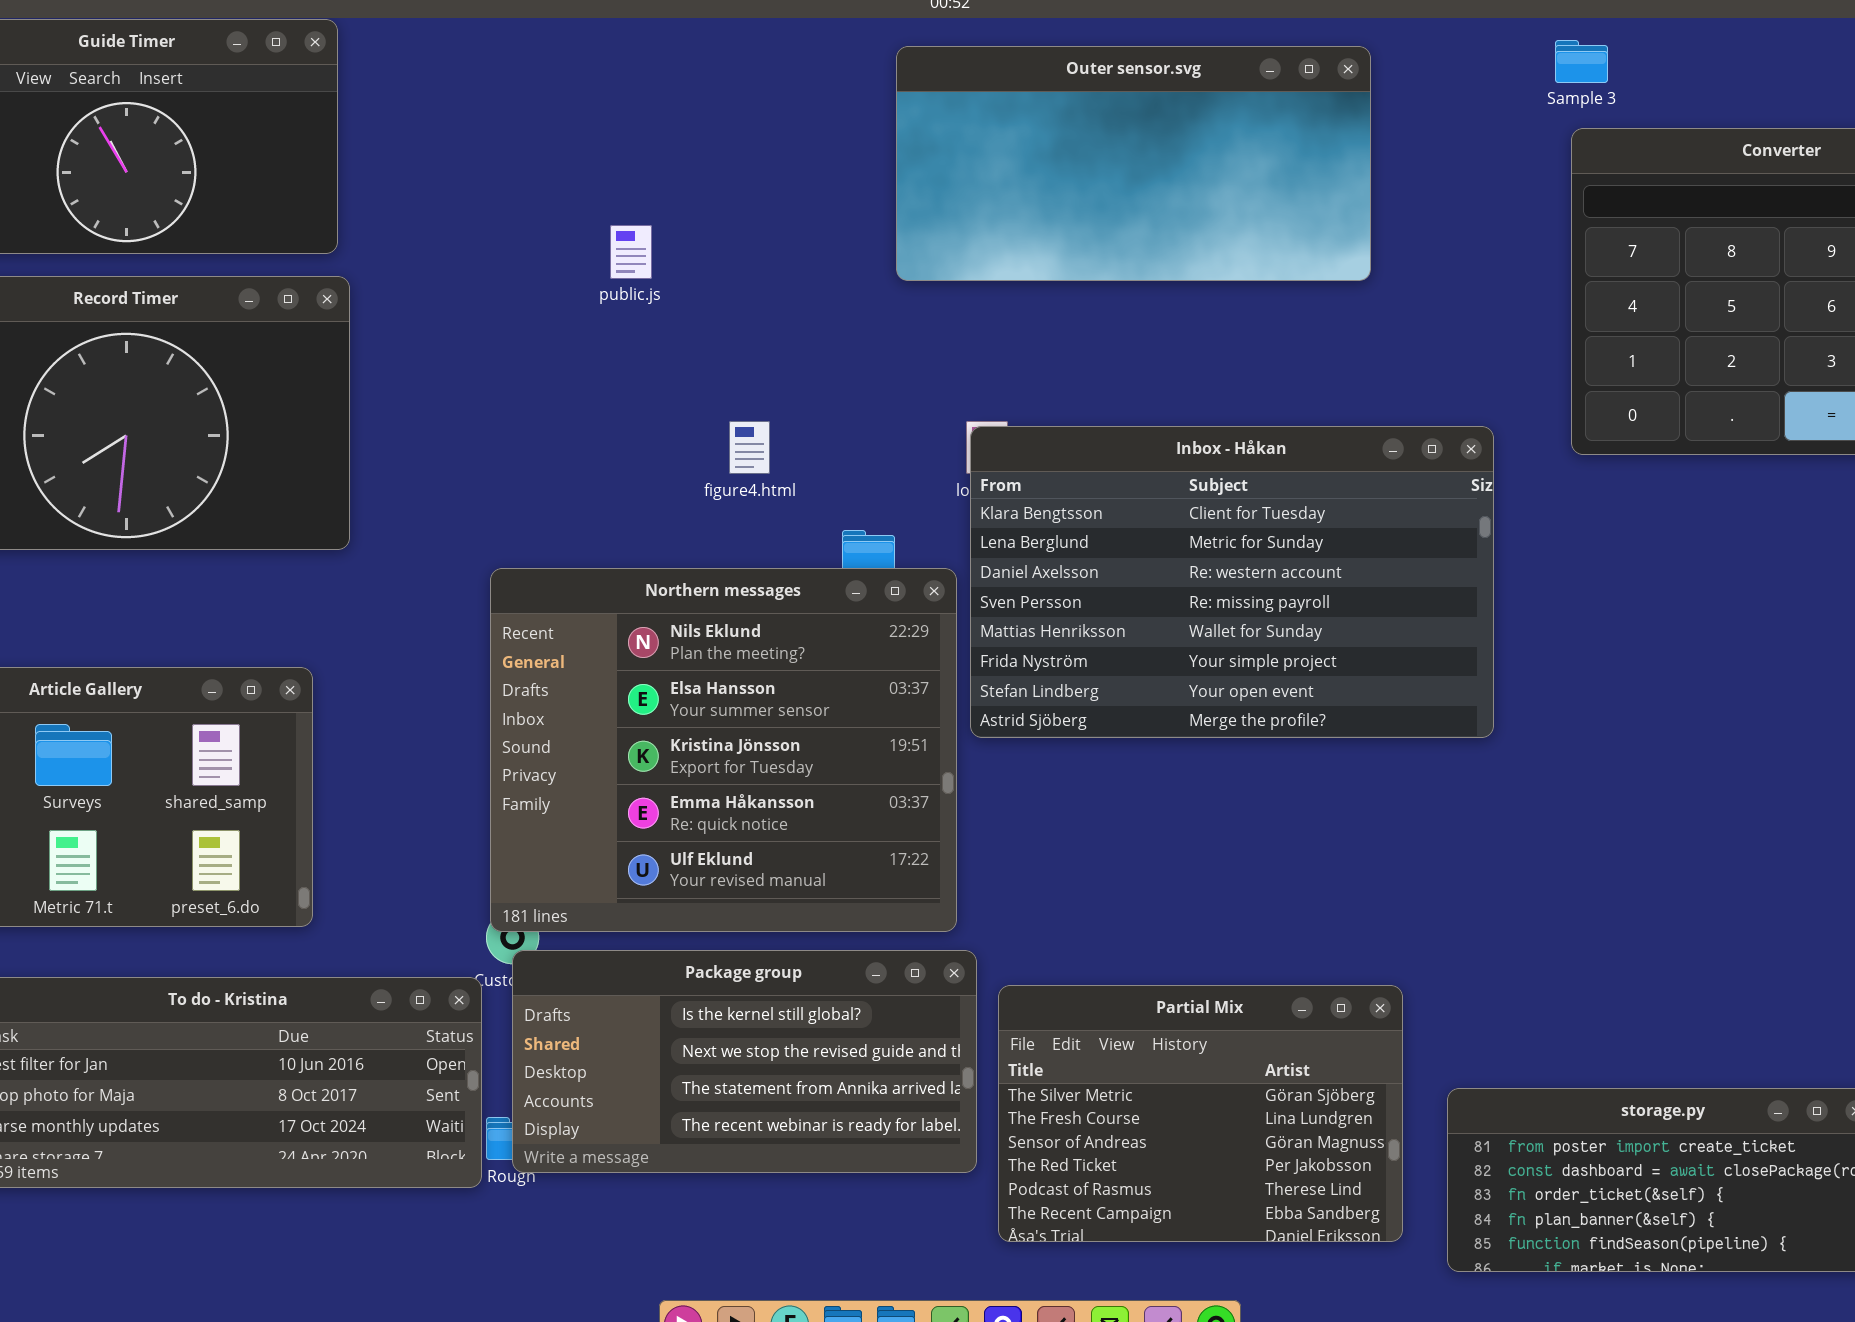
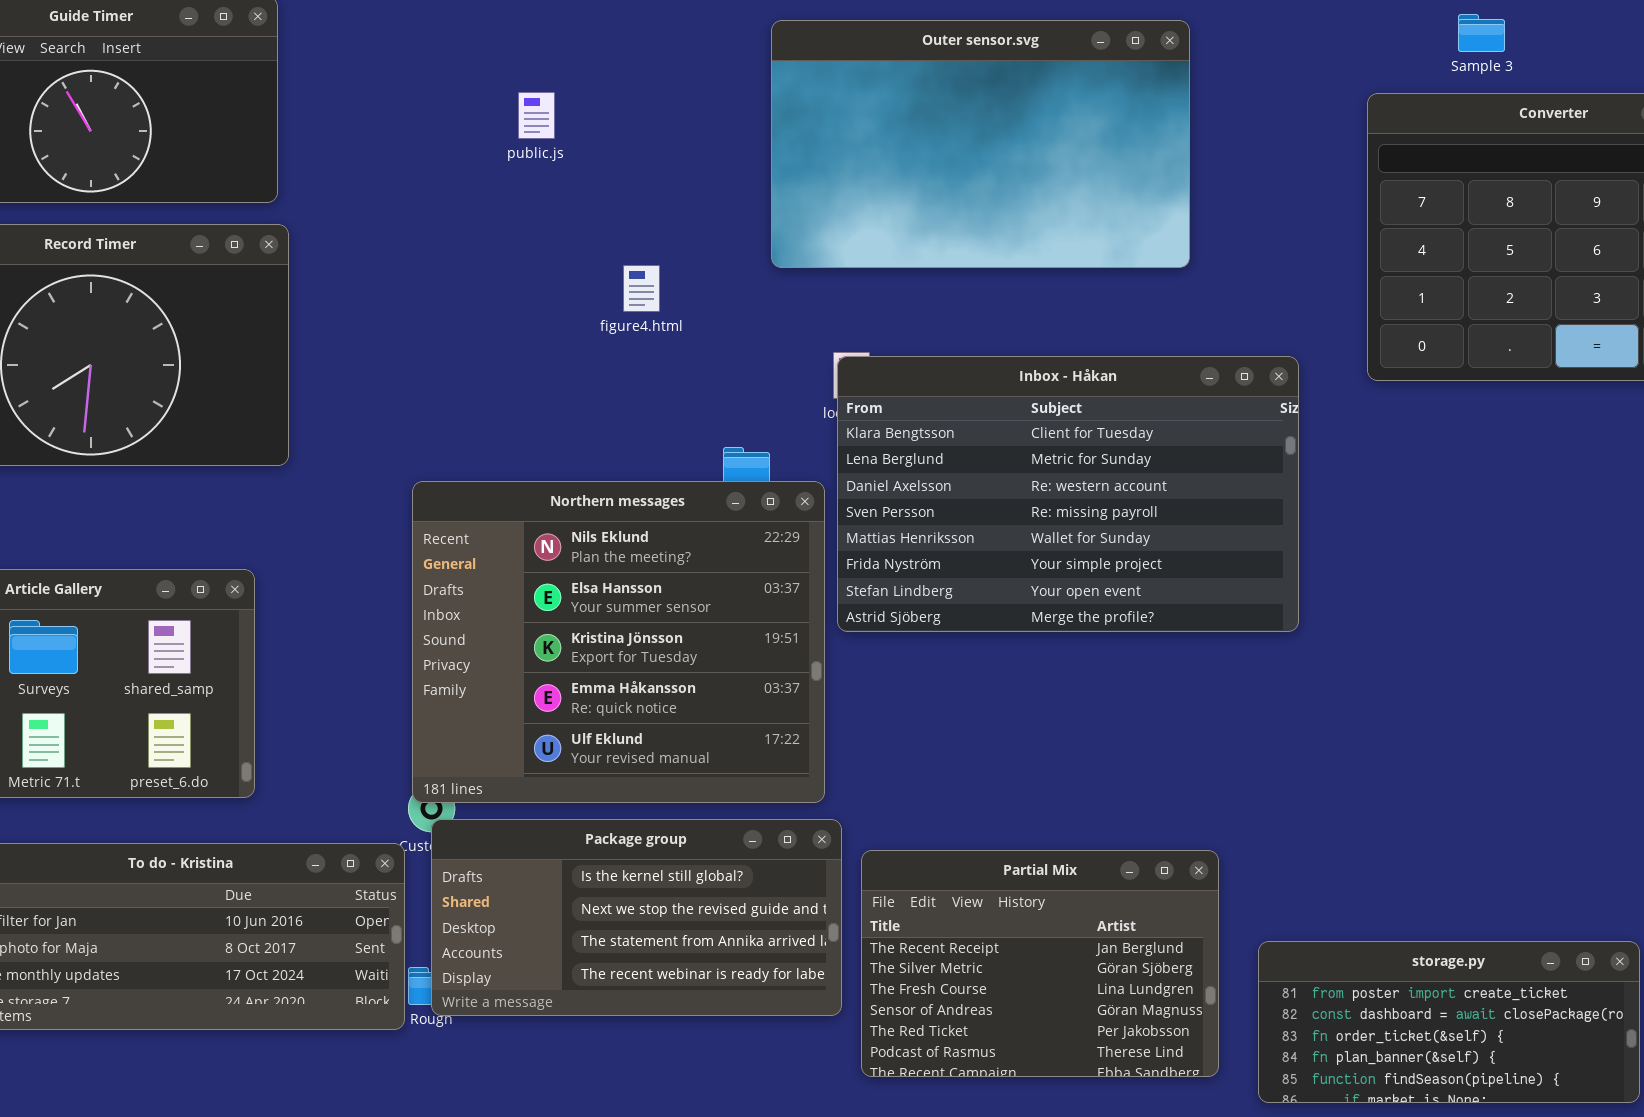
Sample 3: [1555,40,1608,83] -> [1458,14,1505,52], moved
Outer sensor.svg: [896,46,1371,281] -> [771,20,1190,268], resized
public.js: [610,225,652,279] -> [518,92,555,139], moved
figure4.html: [729,421,770,474] -> [623,265,660,312], moved
Partial Mix: [998,985,1403,1242] -> [861,850,1219,1077], scrolled up 1 row

